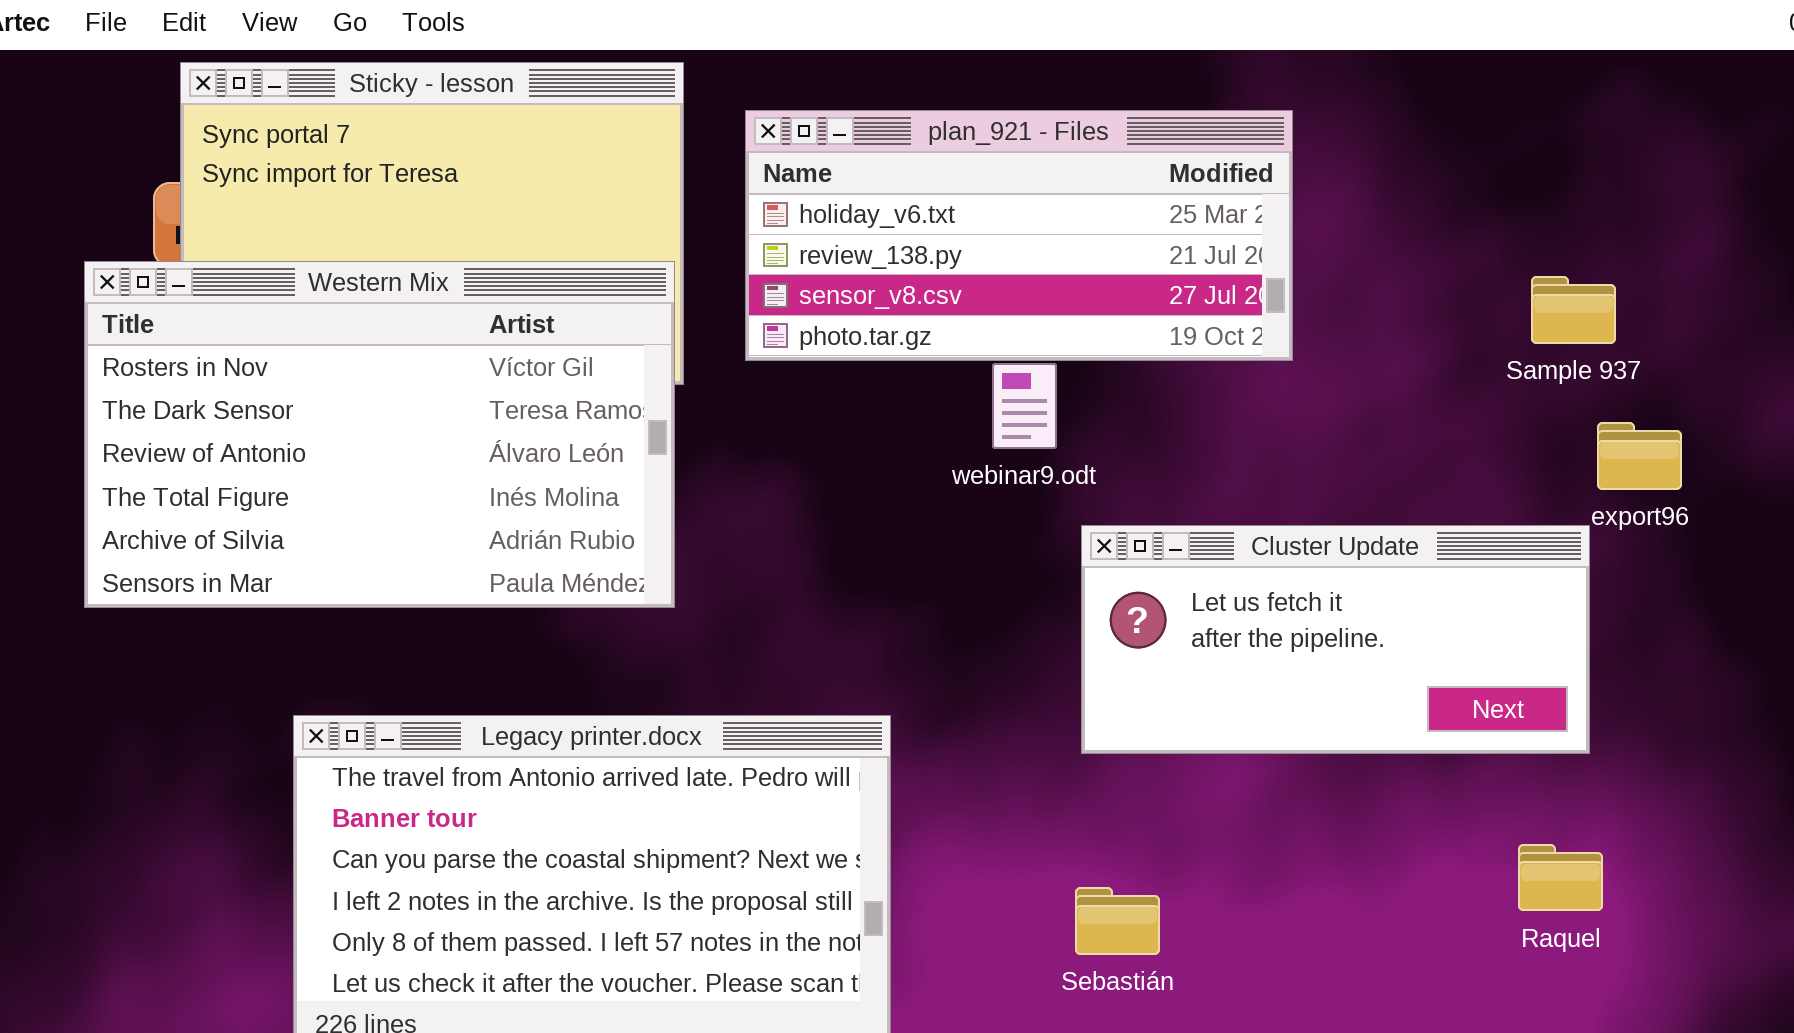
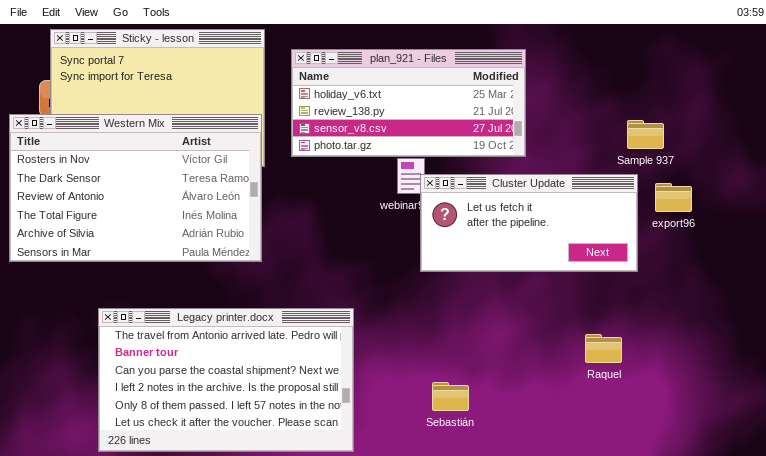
Cluster Update: [1081,525,1590,754] -> [420,174,638,272], moved
Raquel: [1518,844,1603,911] -> [585,334,622,363], moved

